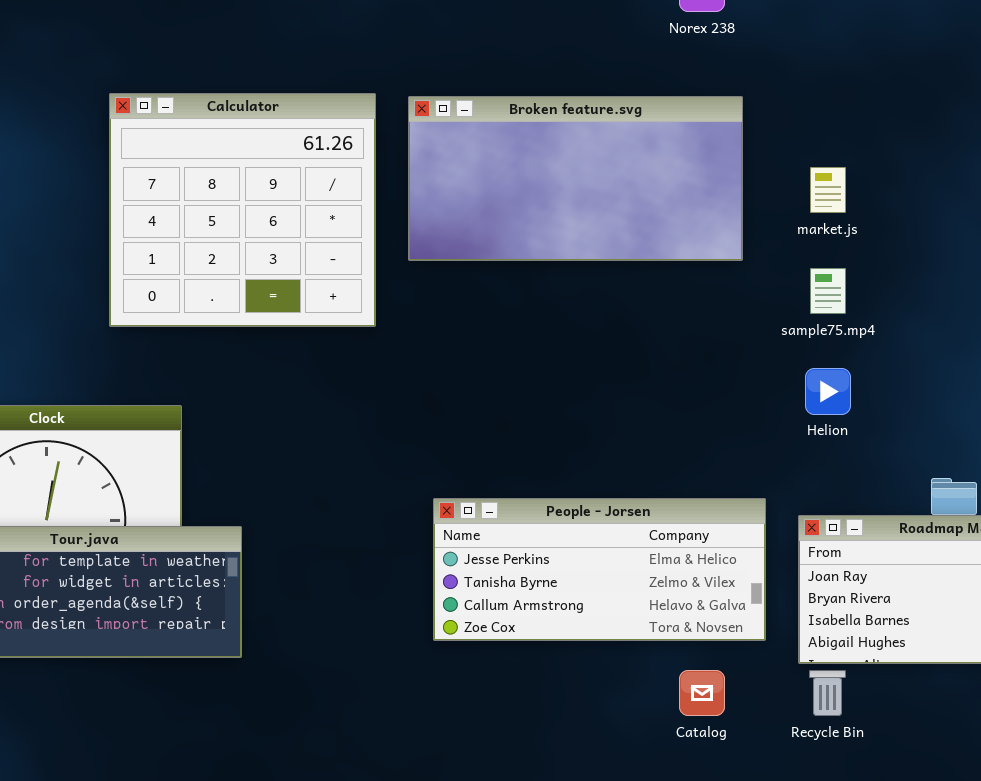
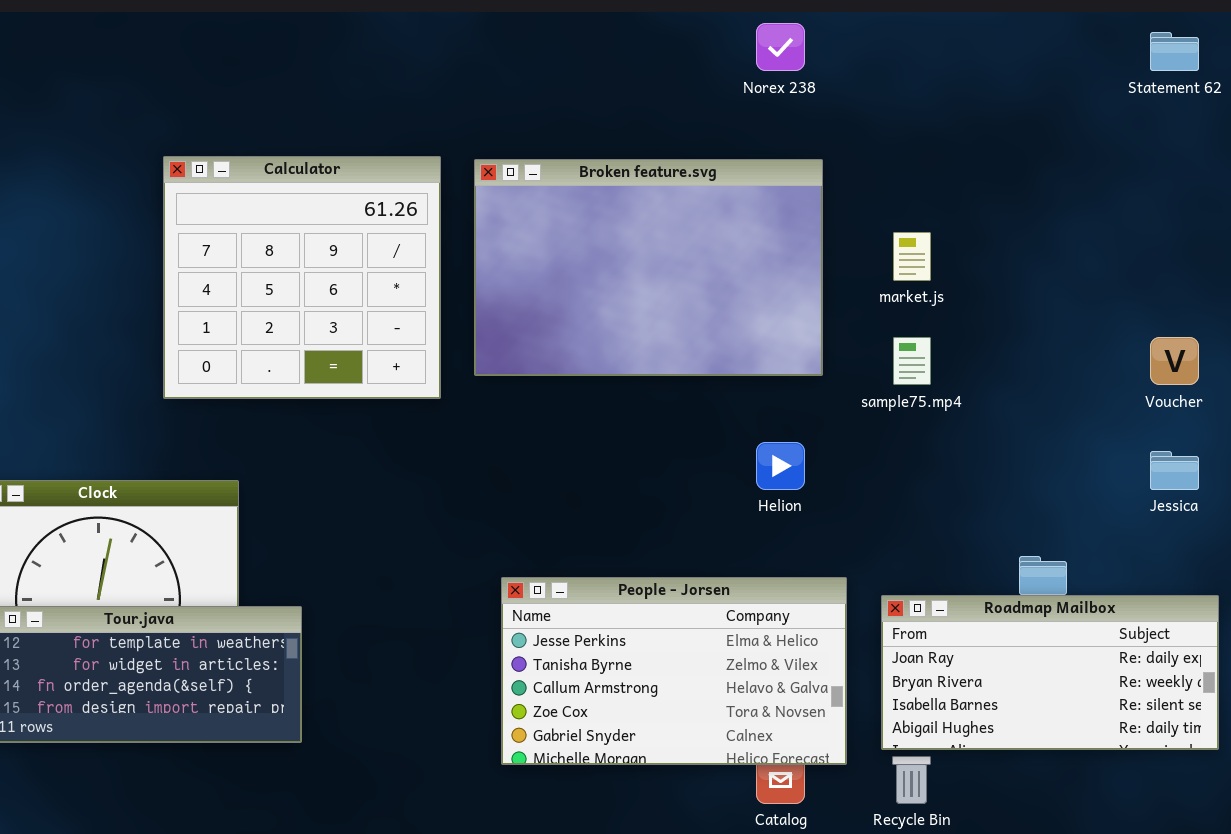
Broken feature.svg: [408,96,743,261] -> [474,159,823,376], resized
Helion: [805,368,851,415] -> [756,442,805,490], moved
People - Jorsen: [433,498,766,641] -> [501,577,847,765], resized

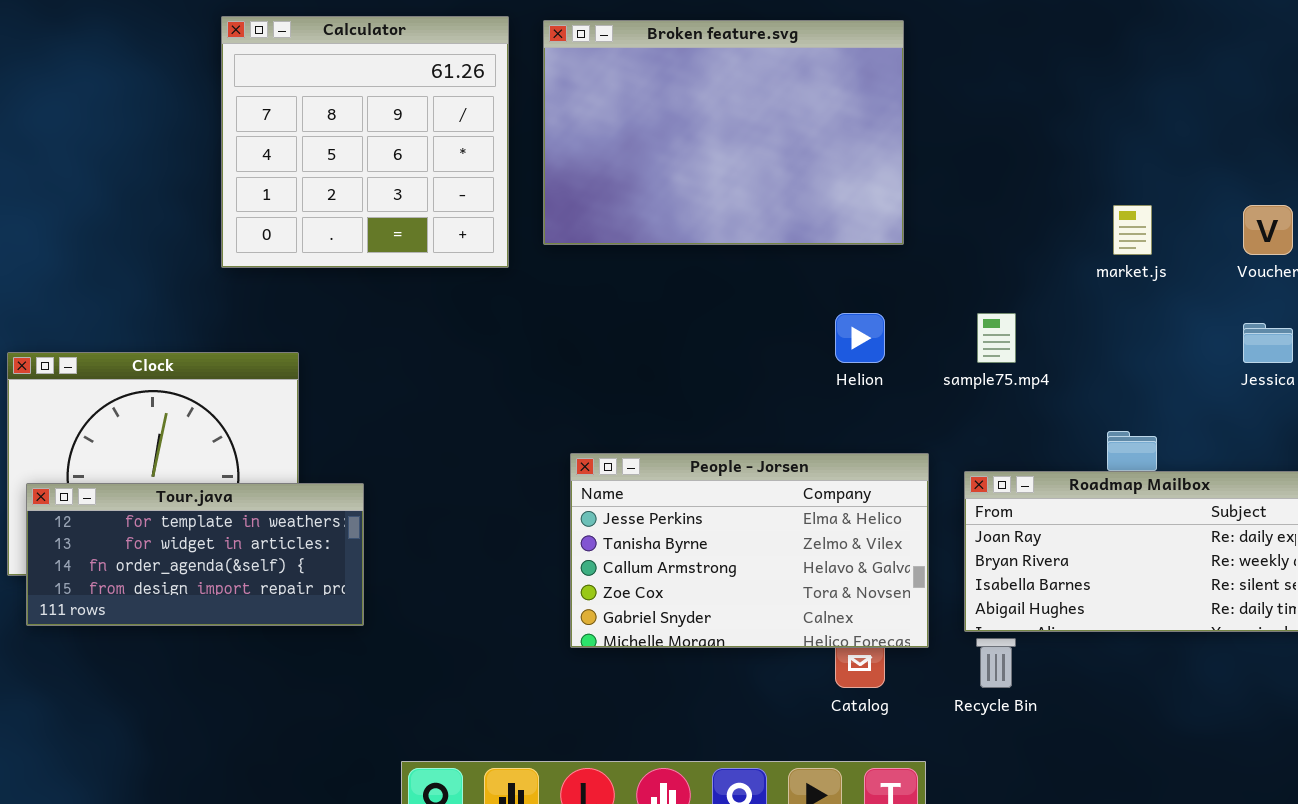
market.js: [893,232,931,281] -> [1113,205,1152,255], moved
sample75.mp4: [893,337,931,385] -> [977,313,1016,363], moved

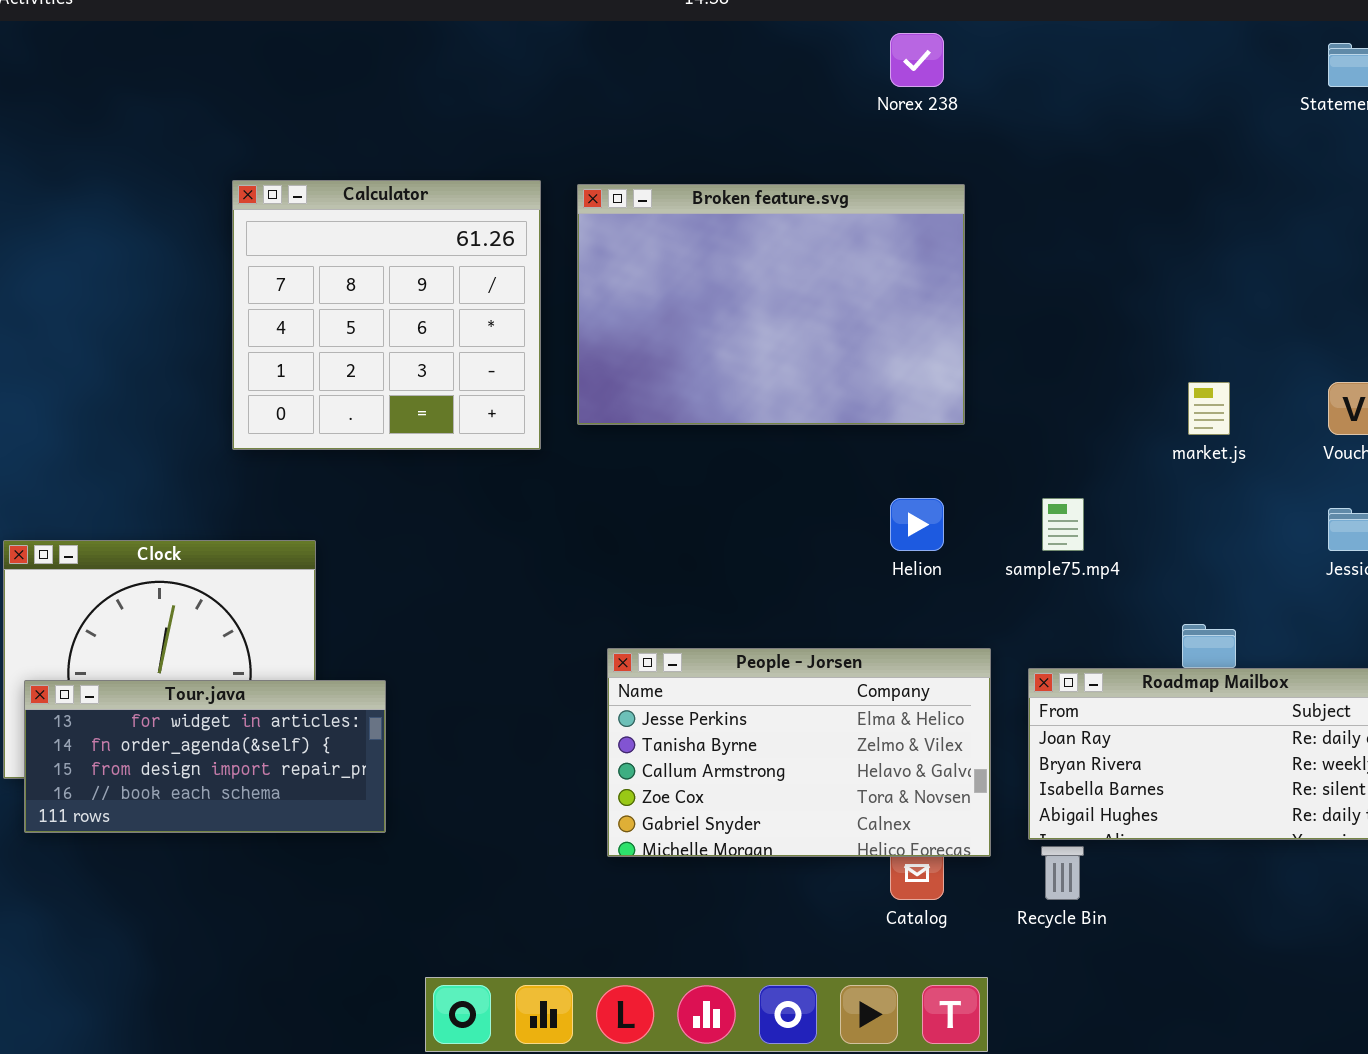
Tour.java: [26,483,364,626] -> [24,680,386,833], scrolled down 1 row

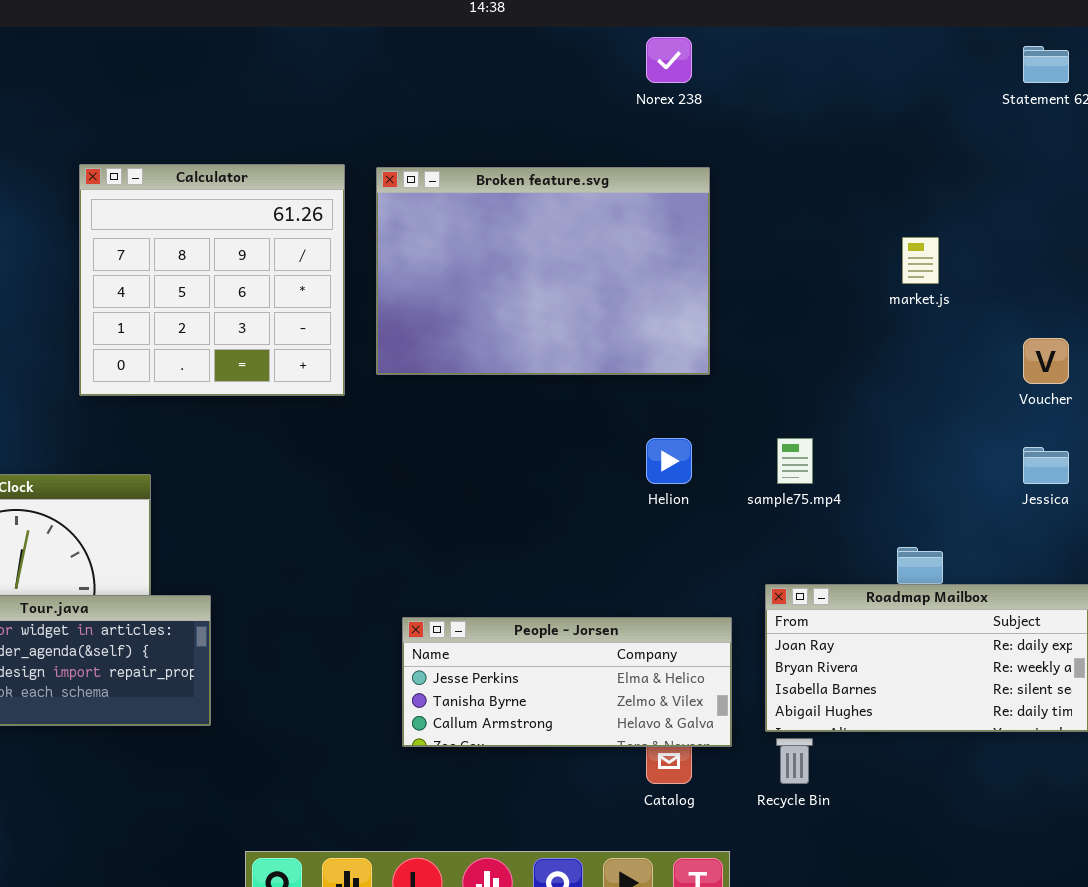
market.js: [1188,382,1230,435] -> [902,237,939,284], moved
People - Jorsen: [607,648,991,857] -> [402,617,732,747], resized

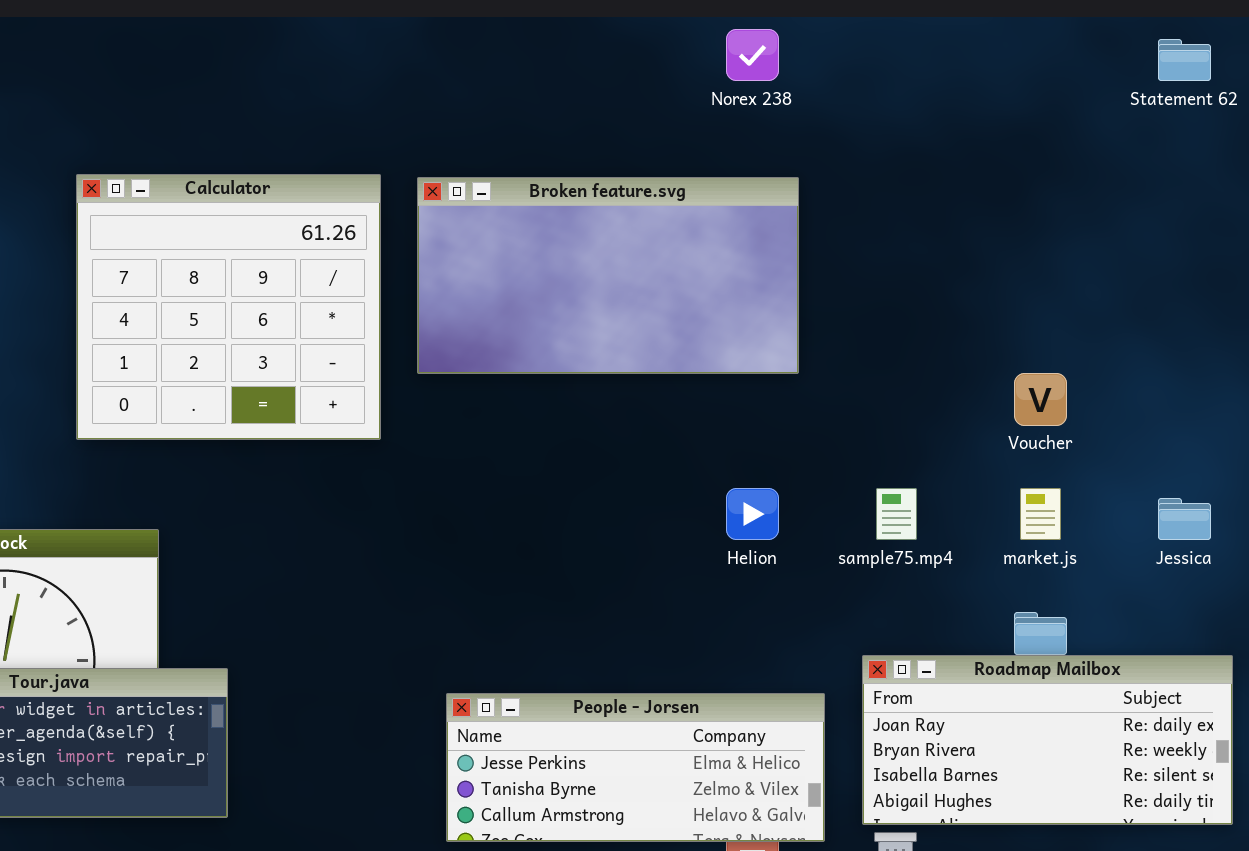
Broken feature.svg: [376,167,710,375] -> [417,177,799,374], resized
market.js: [902,237,939,284] -> [1020,488,1061,540], moved
Voucher: [1023,338,1069,384] -> [1014,373,1067,426], moved

